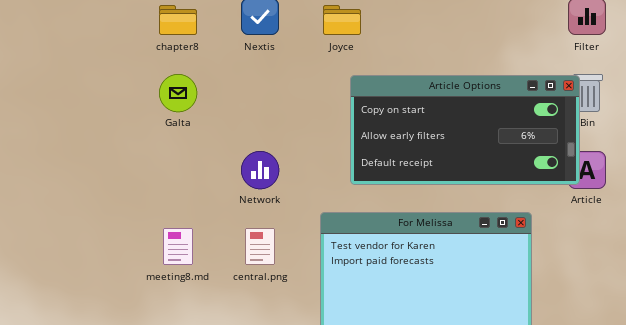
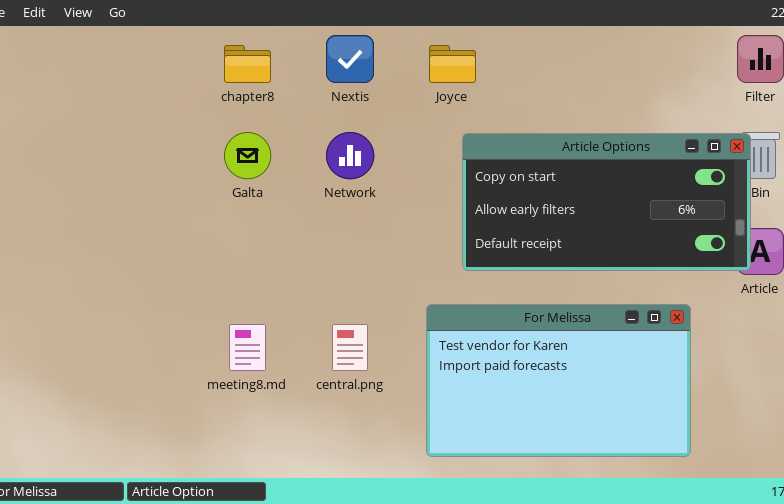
Network: [241,151,279,189] -> [326,132,374,179], moved

